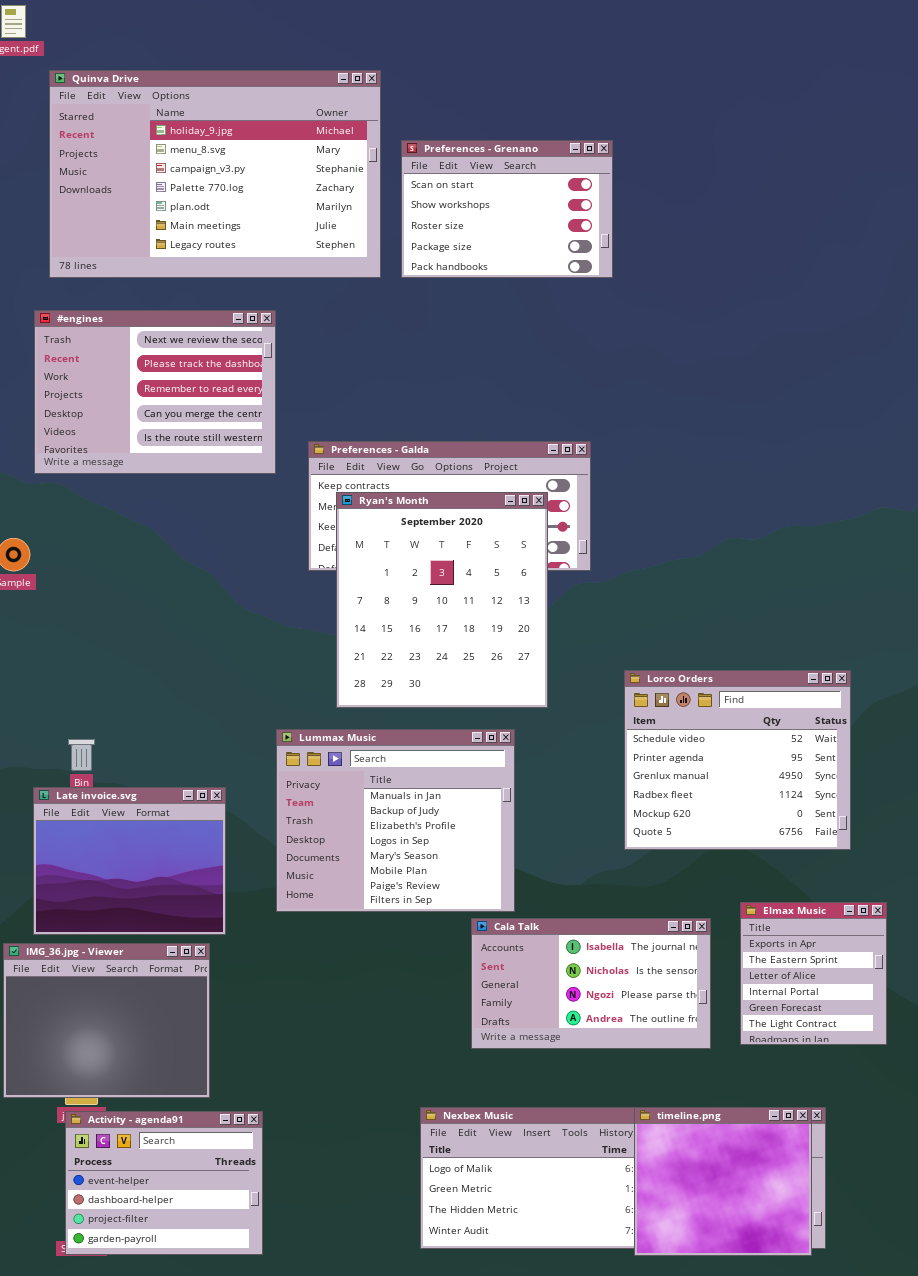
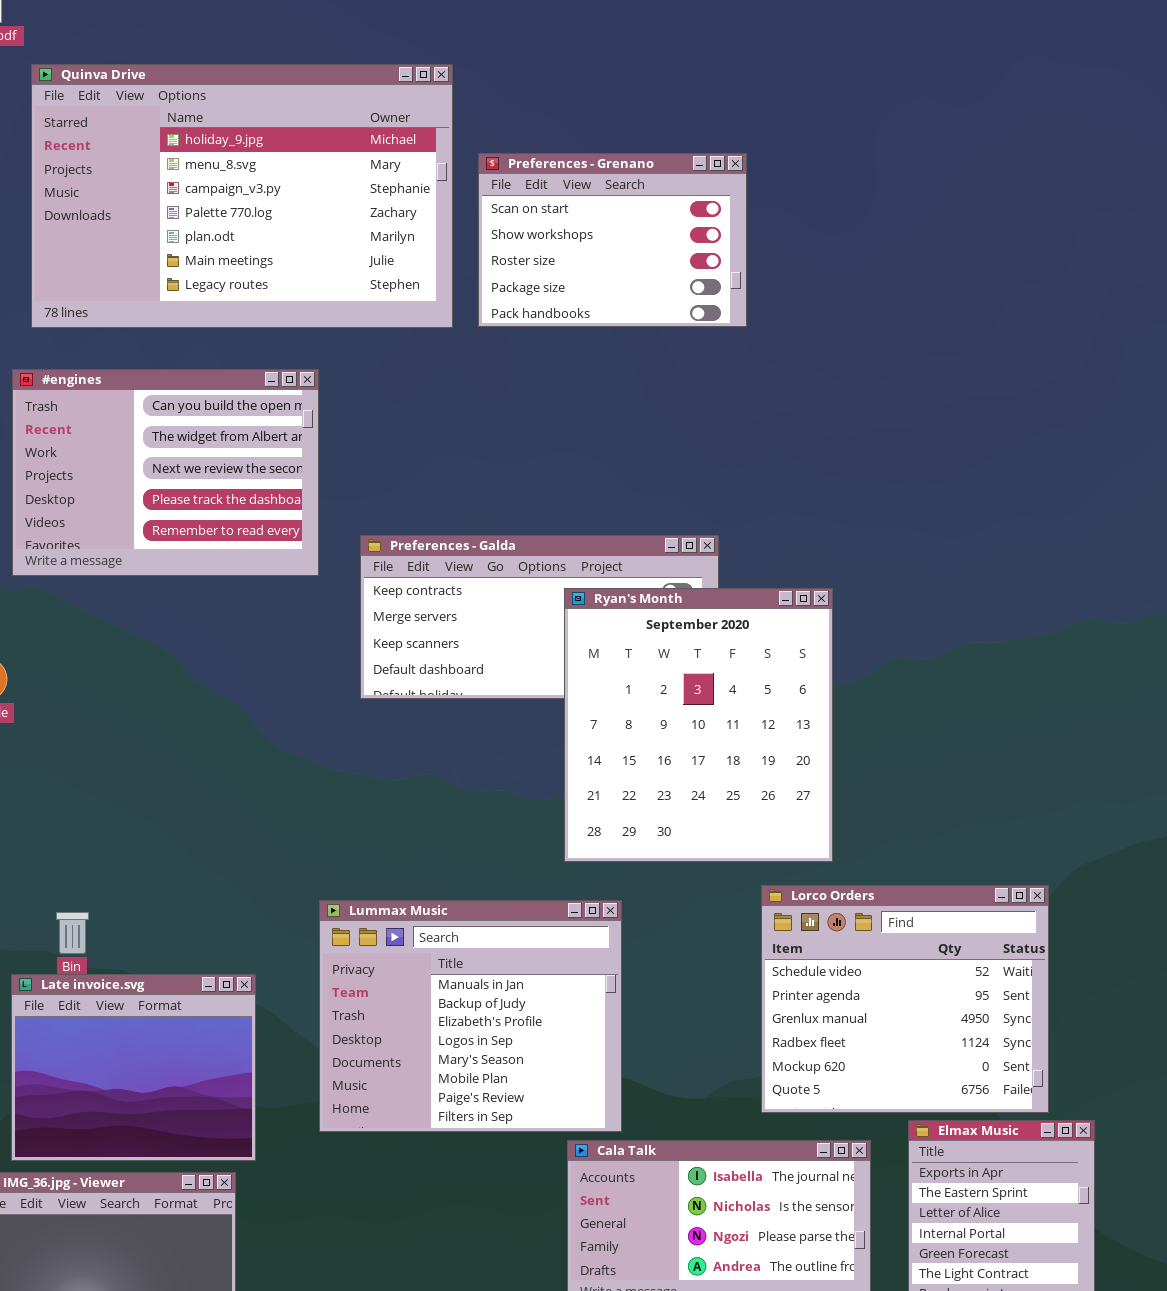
#engines: [34,310,276,474] -> [12,369,319,576], scrolled up 2 rows
Ryan's Month: [336,492,548,708] -> [564,588,833,862], moved
Lorco Orders: [624,670,851,850] -> [761,885,1049,1113], moved

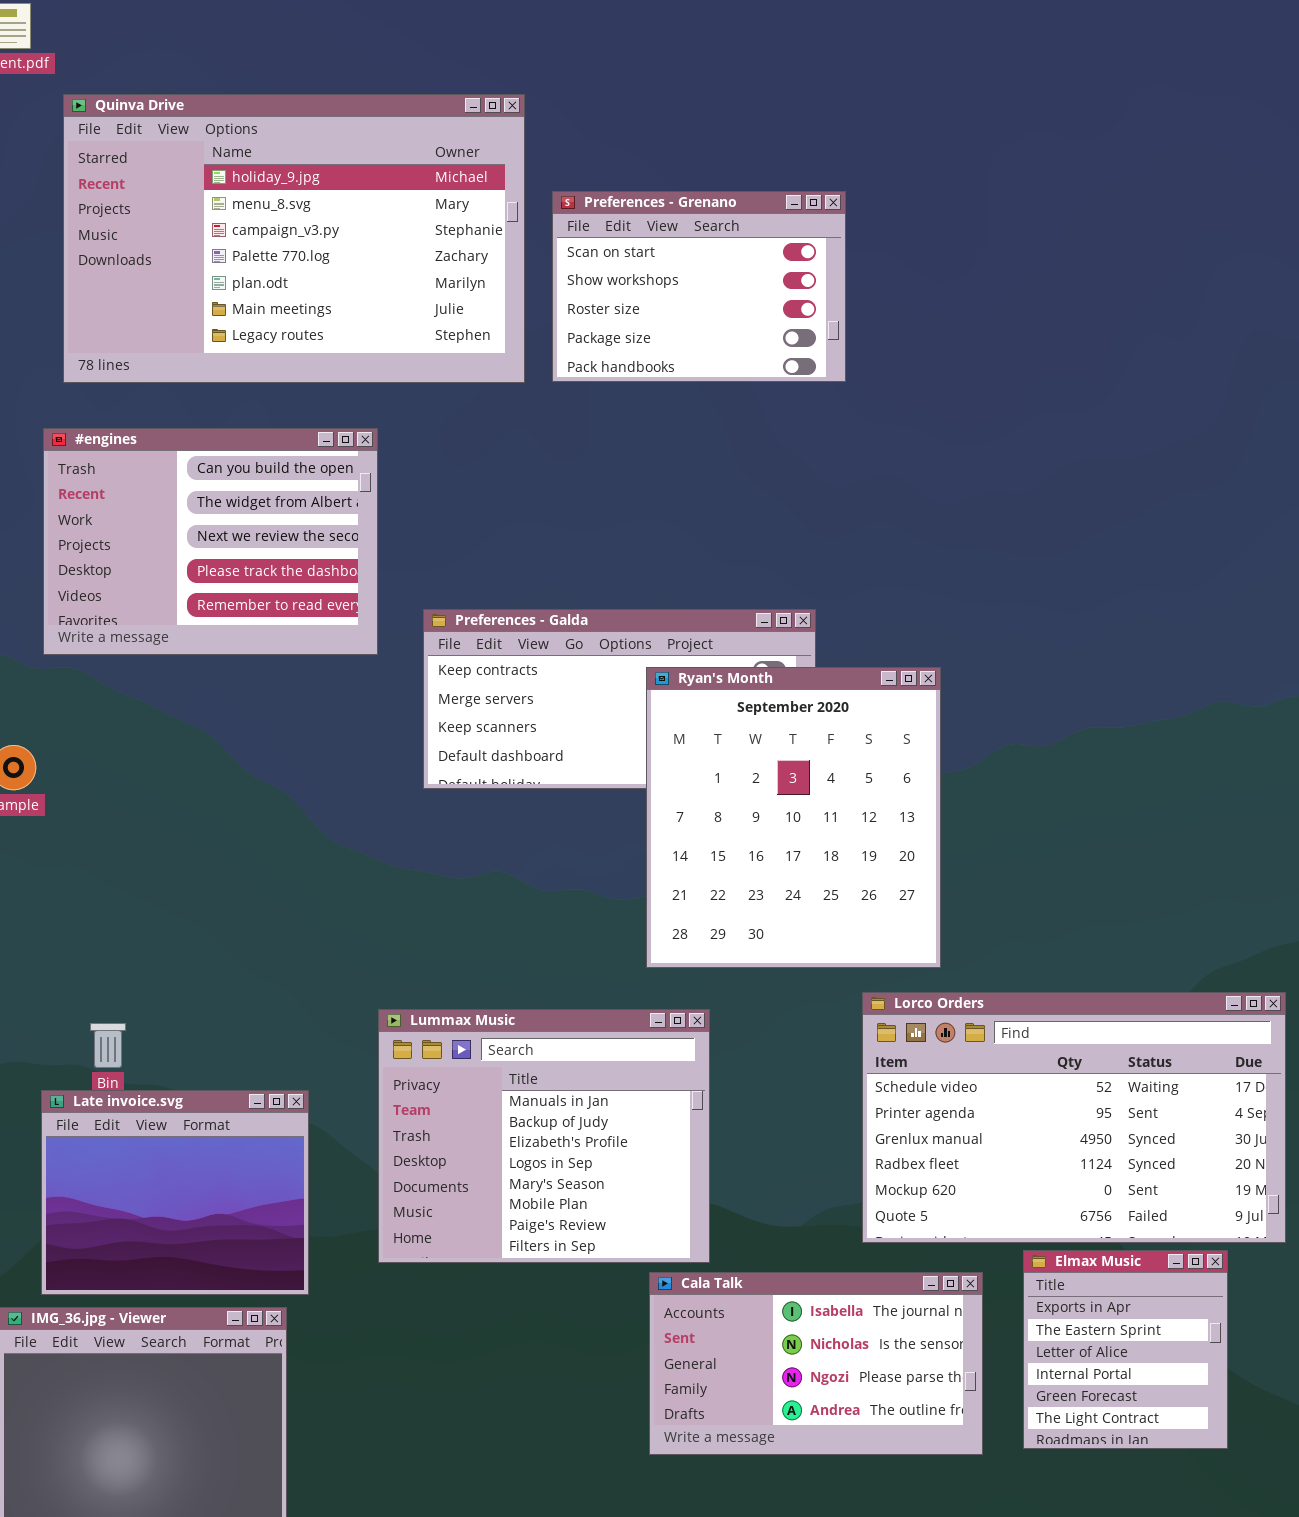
Lorco Orders: [761,885,1049,1113] -> [862,992,1286,1243], resized

